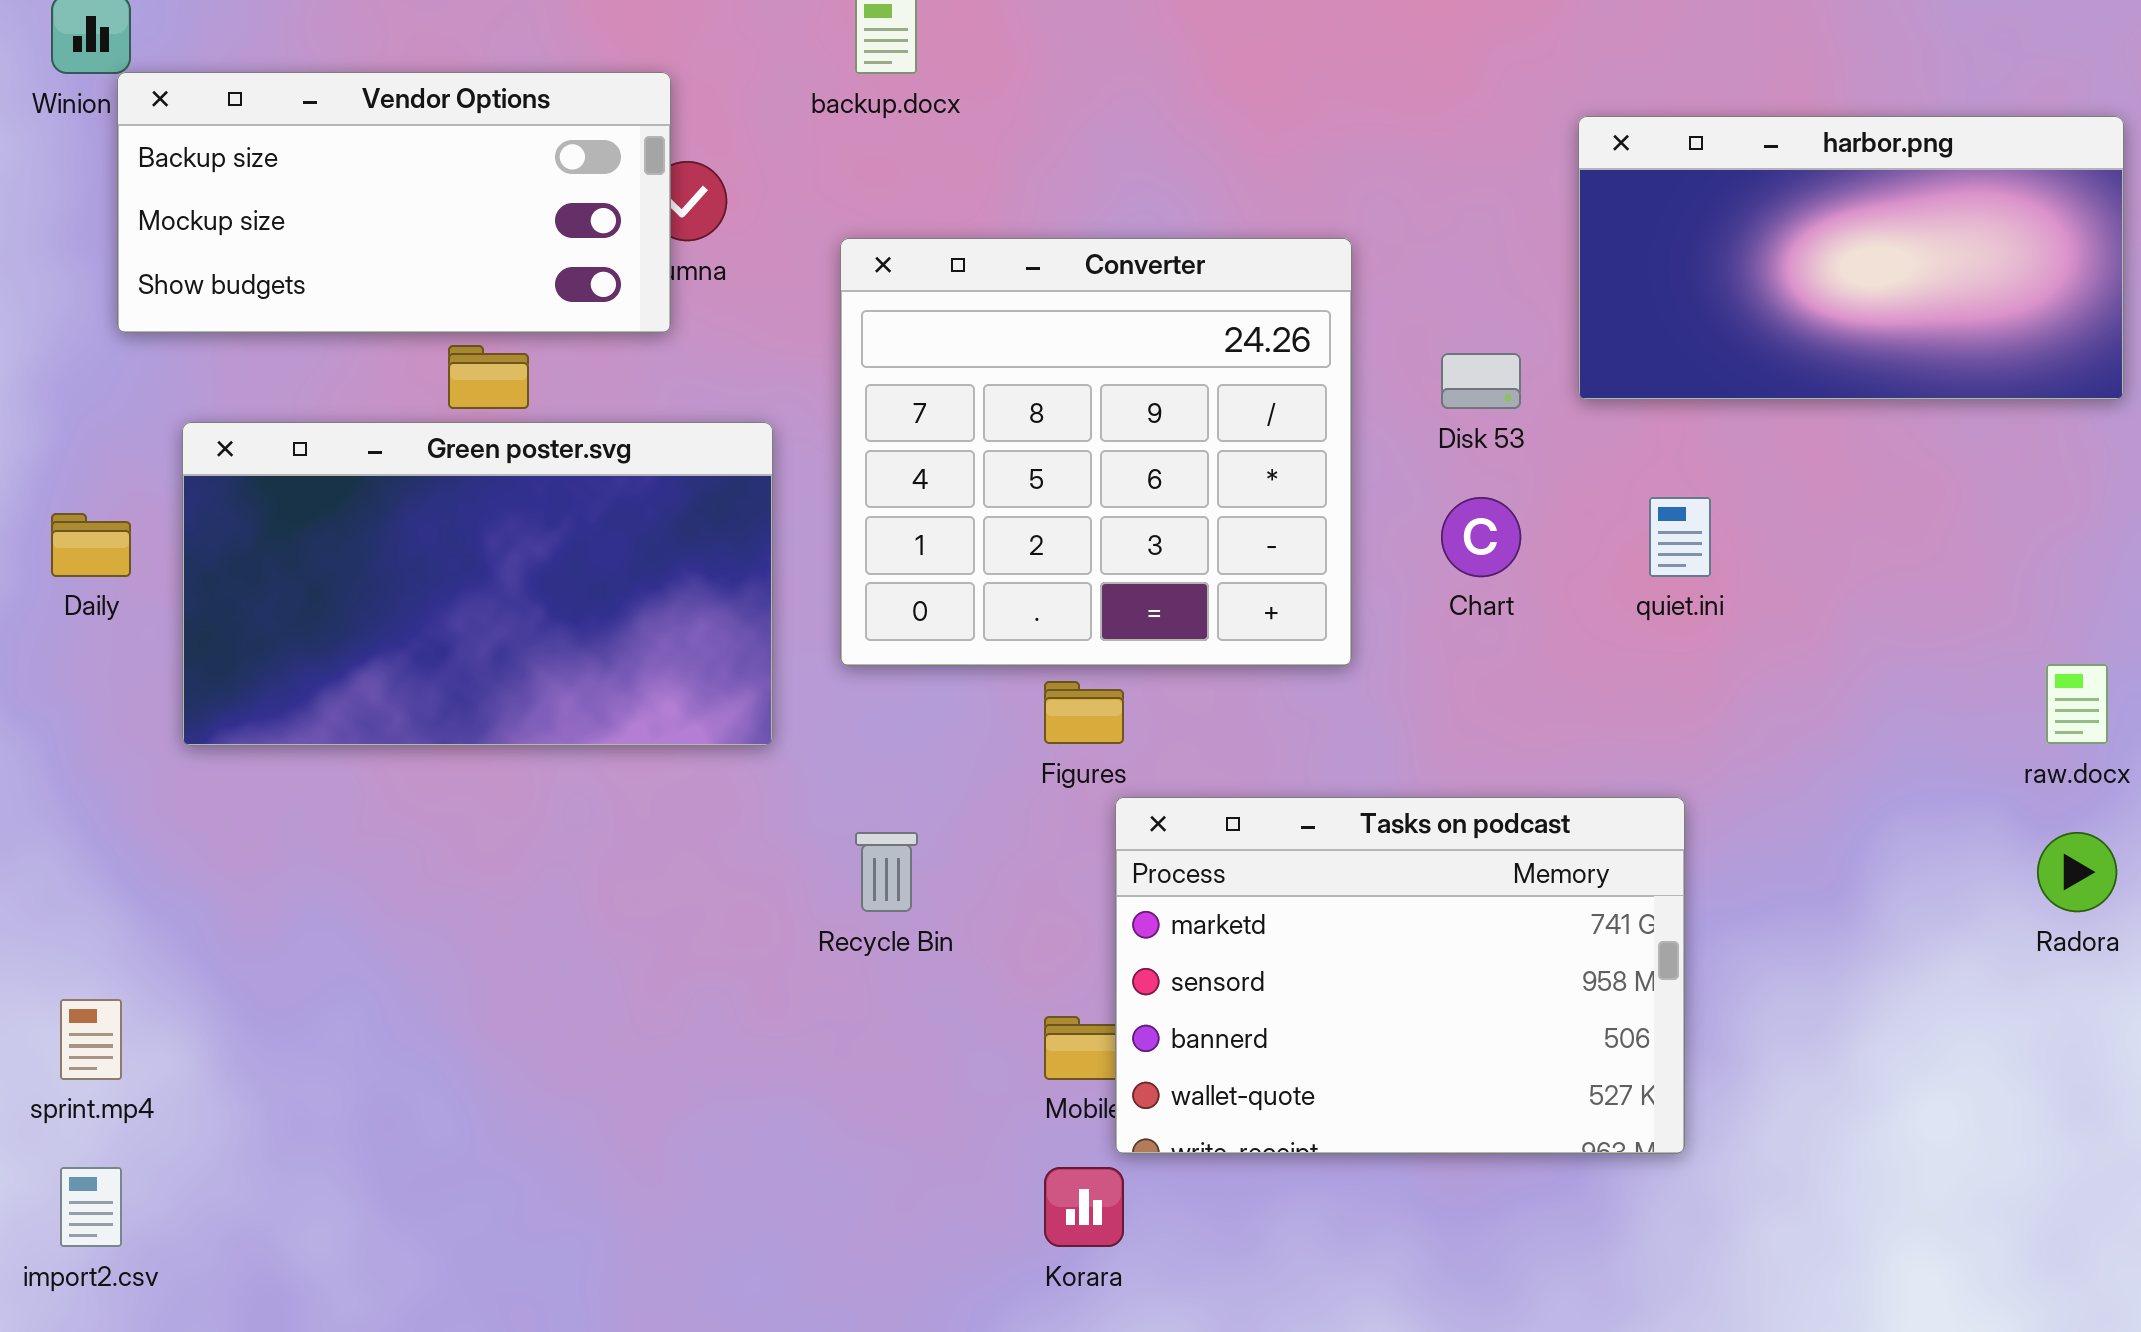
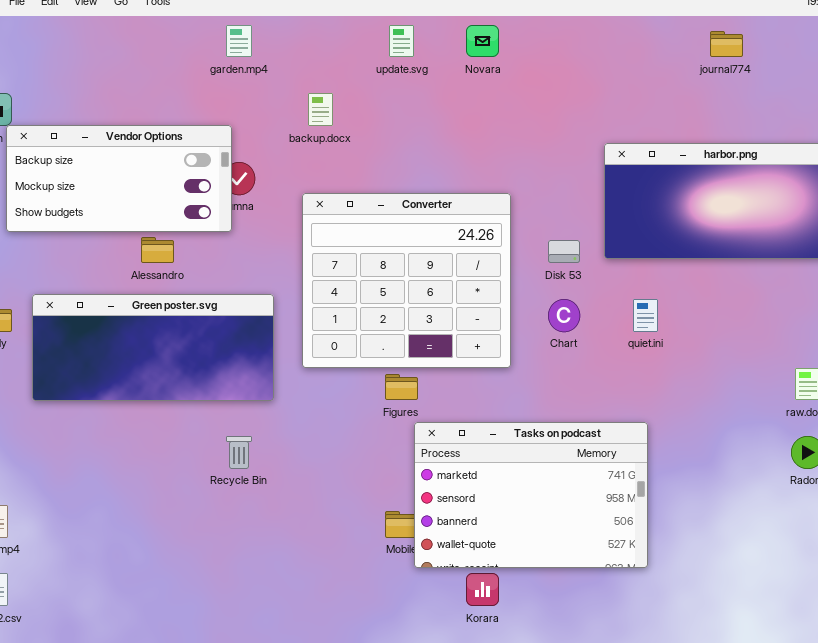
Green poster.svg: [182,422,773,746] -> [32,294,274,401], resized
Recycle Bin: [855,832,918,912] -> [226,436,252,469], moved
Korara: [1044,1167,1124,1247] -> [466,573,499,606], moved

